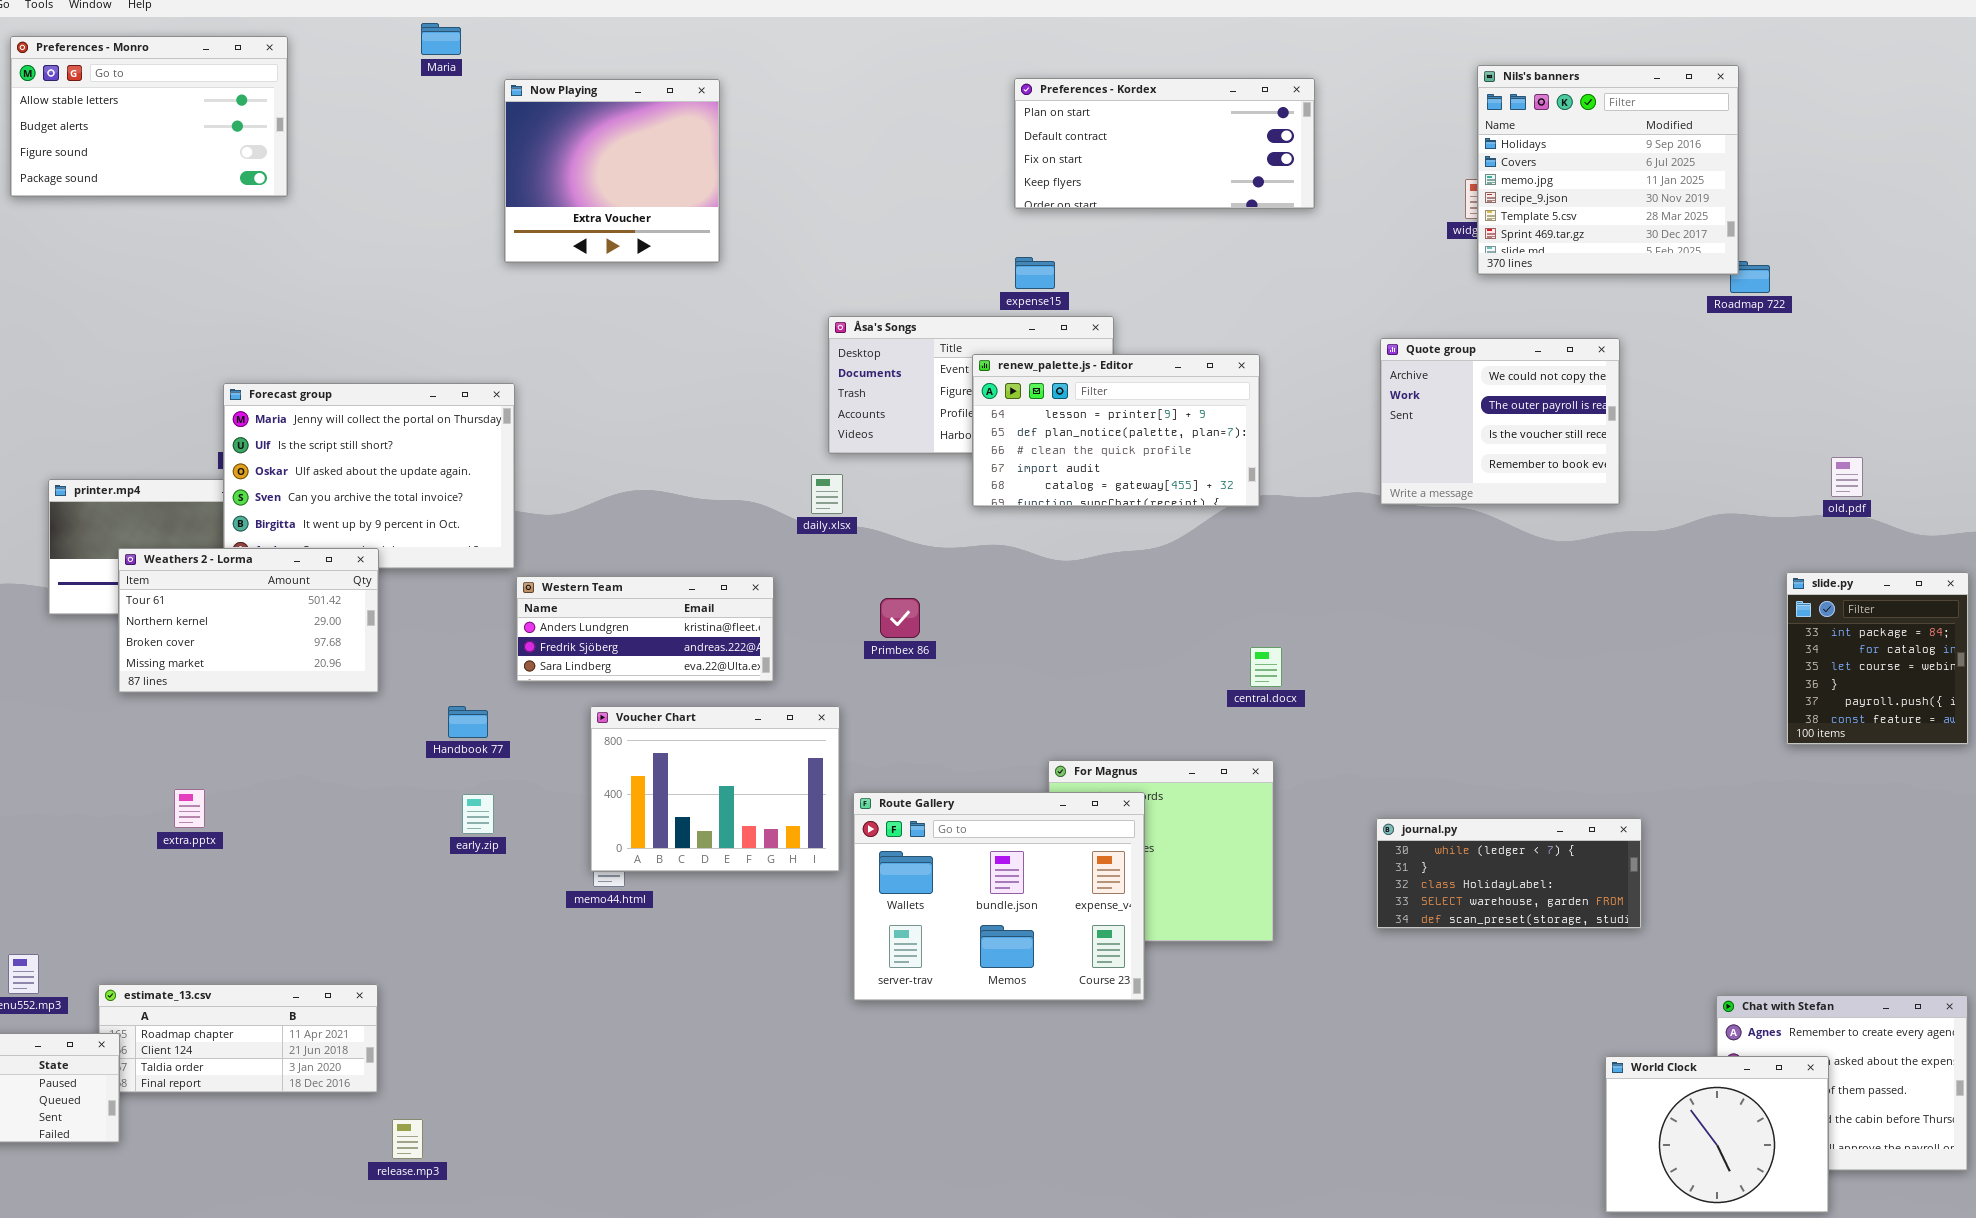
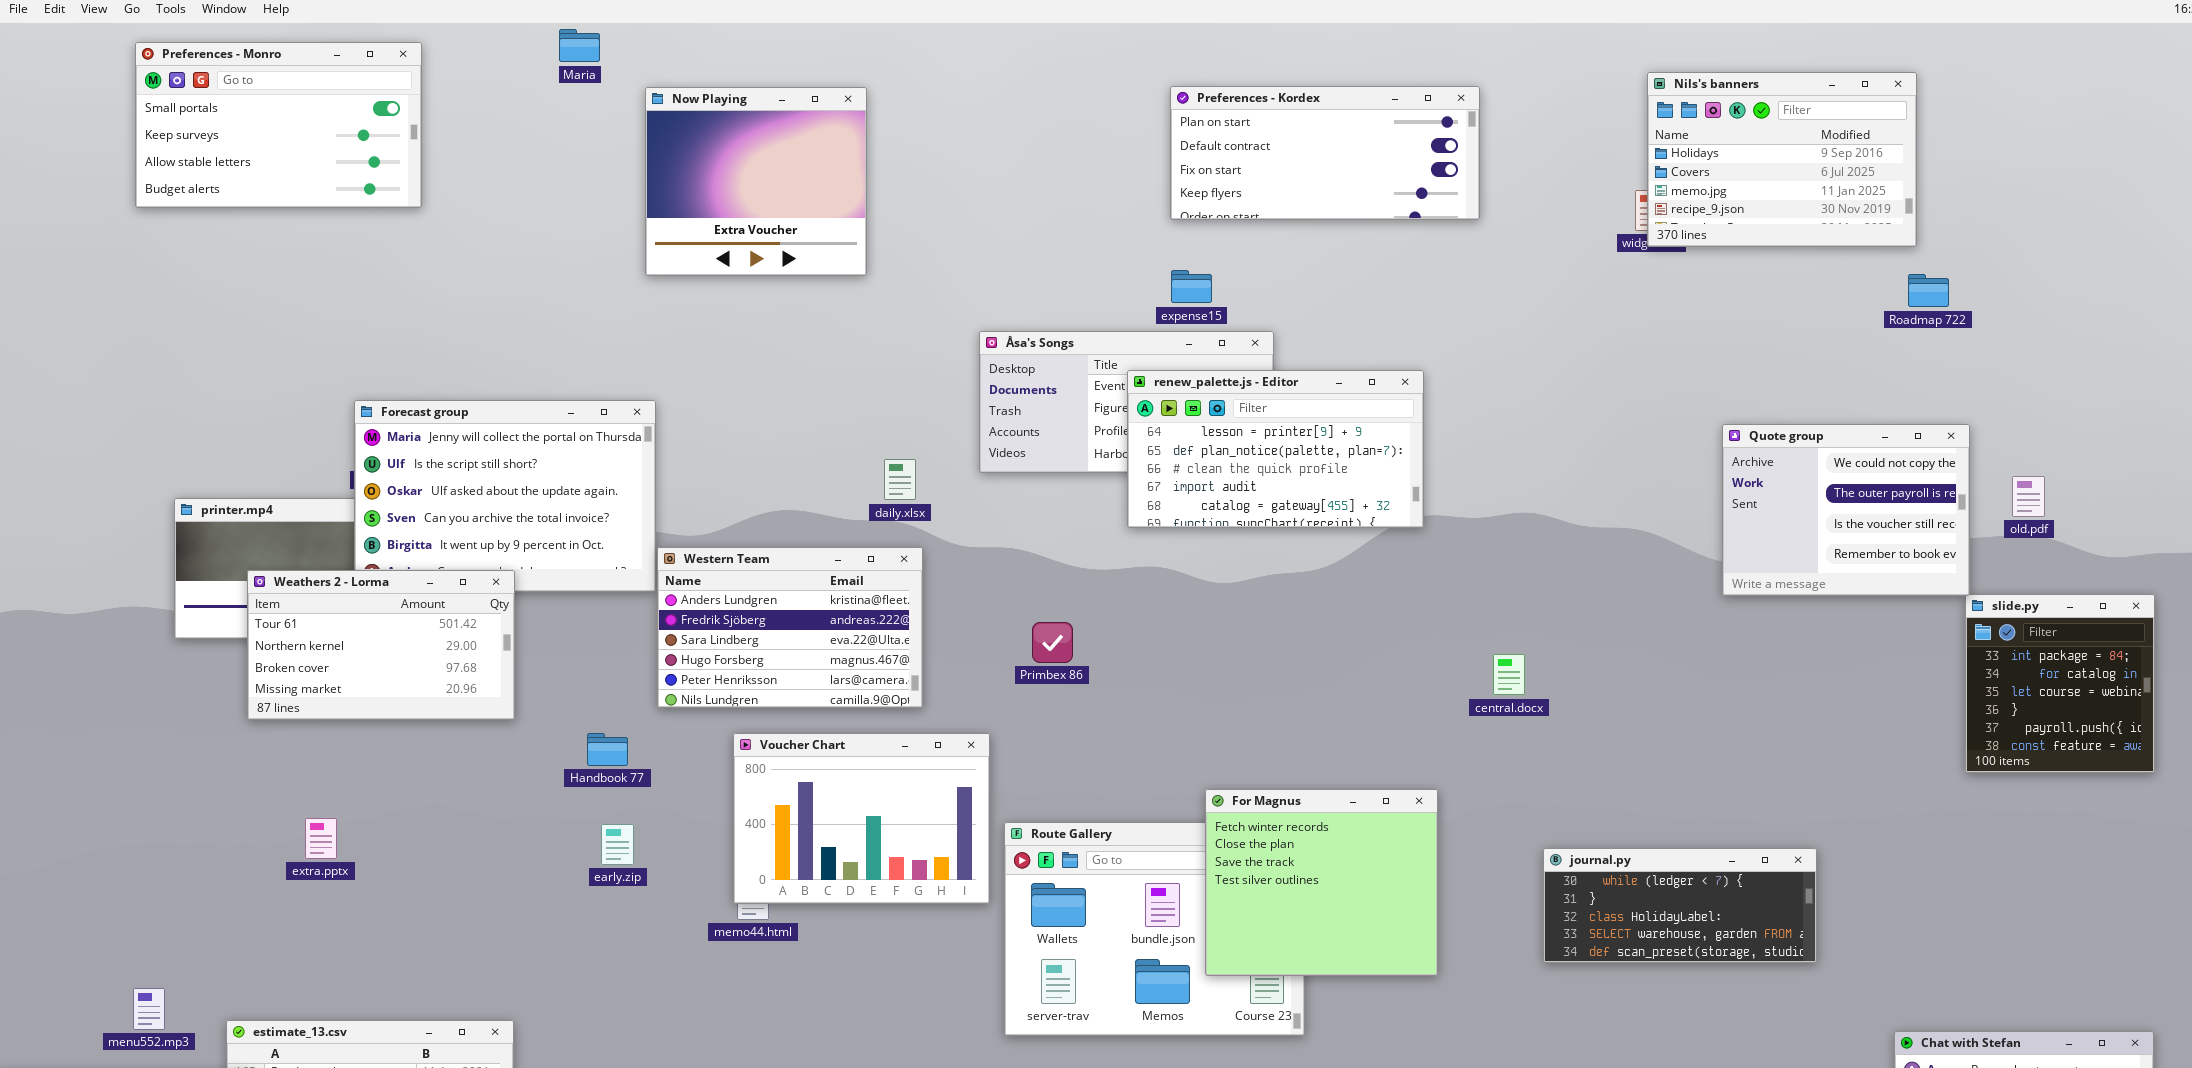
Preferences - Monro: [10,36,288,197] -> [135,42,422,208], scrolled up 2 rows
Nils's banners: [1477,65,1739,275] -> [1647,72,1917,247], resized
Quote group: [1380,338,1620,505] -> [1722,424,1970,596], moved
daily.xlsx: [811,474,843,514] -> [884,459,916,500], moved
Western Team: [516,576,774,682] -> [657,547,923,708], resized
central.docx: [1250,647,1282,687] -> [1493,654,1525,695], moved
For Magnus: [1048,760,1274,942] -> [1205,789,1438,976], raised

